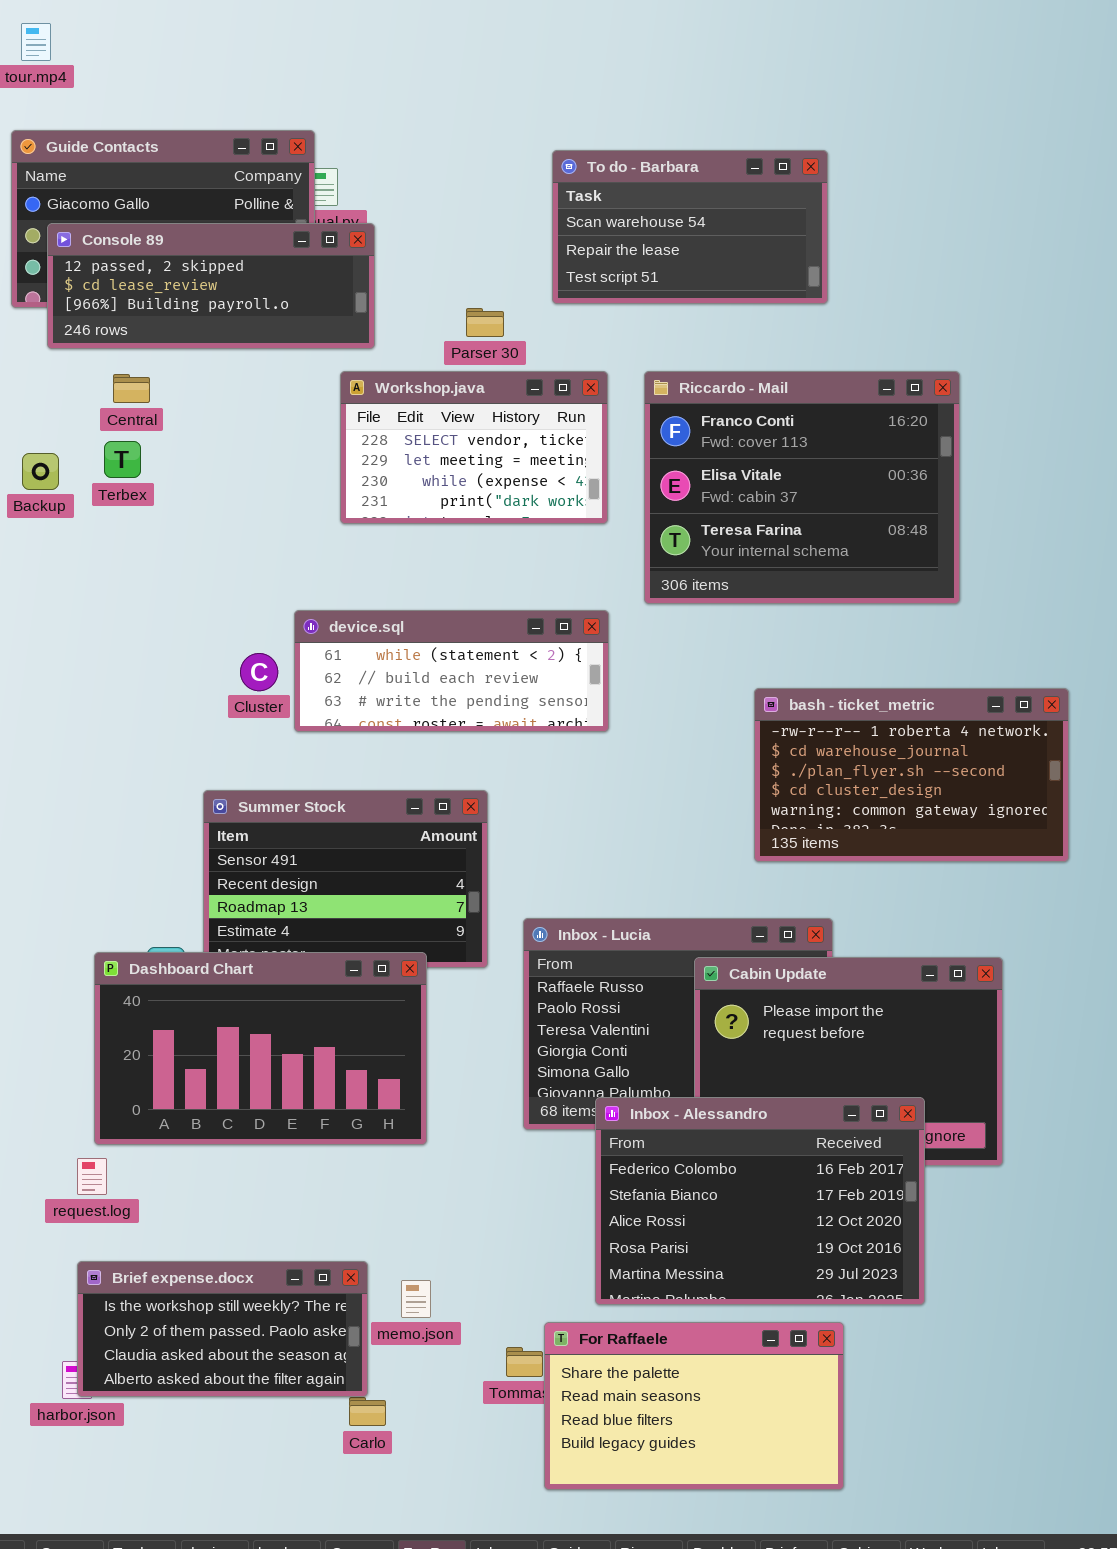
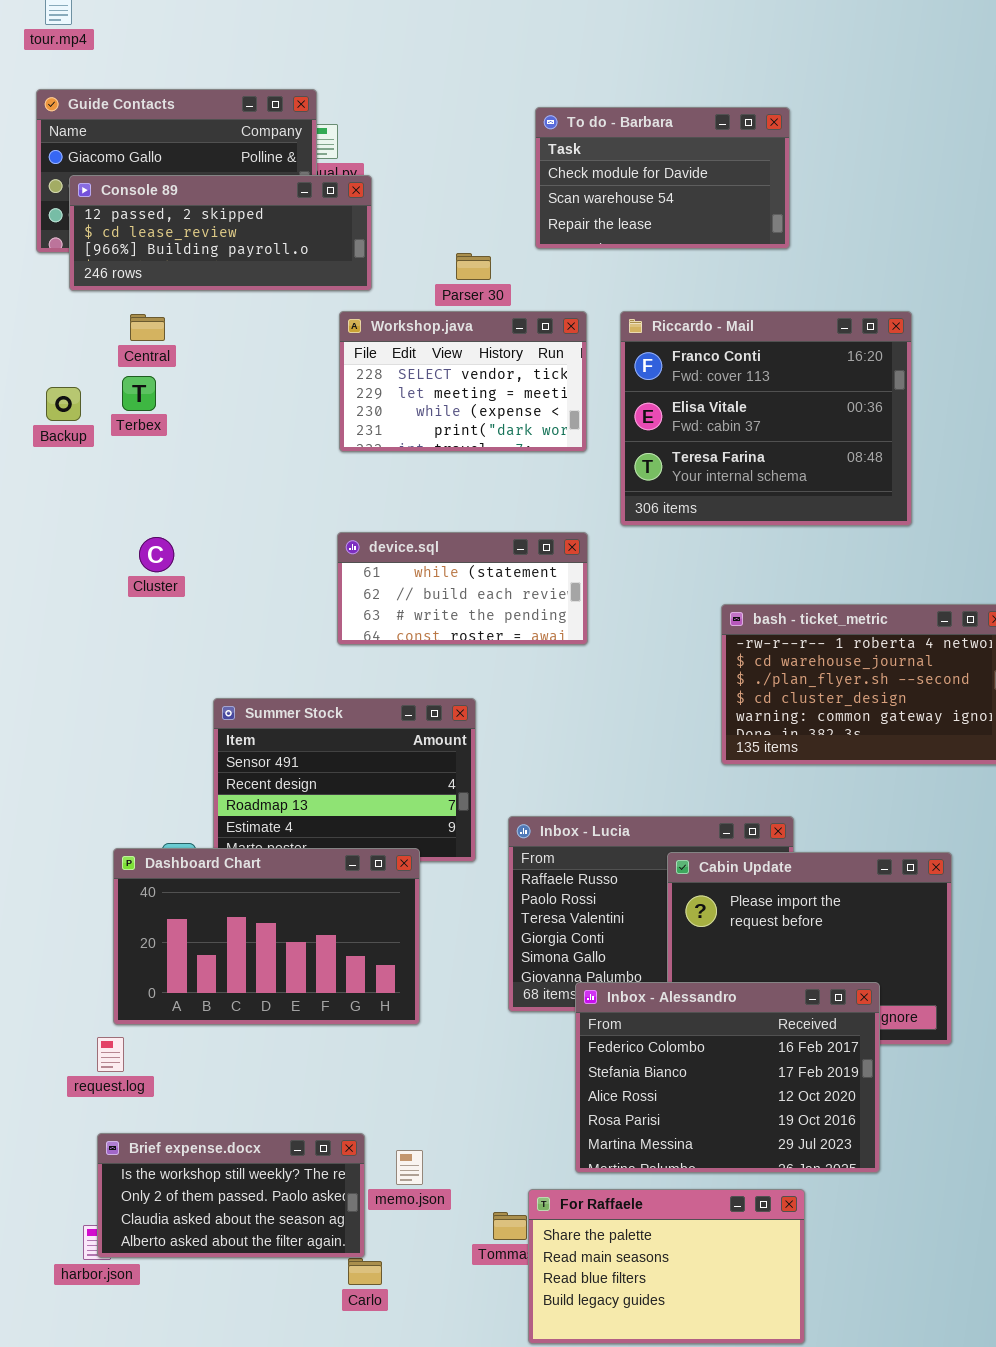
To do - Barbara: [552,150,828,304] -> [535,107,790,249], scrolled up 1 row
device.sql: [294,610,609,732] -> [337,532,588,645], resized
Cluster: [240,653,278,691] -> [139,537,174,572], moved

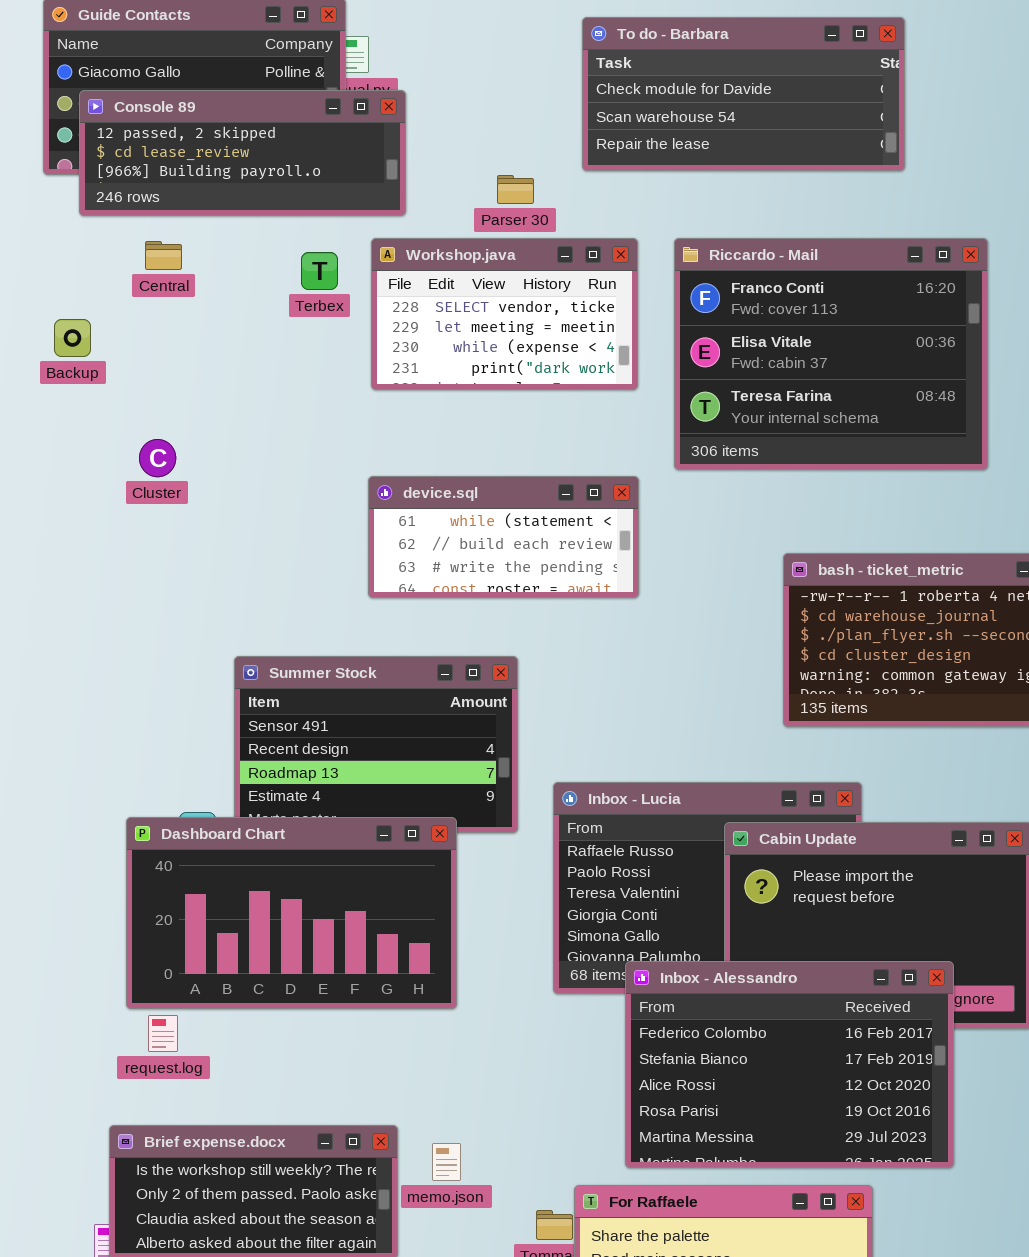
To do - Barbara: [535,107,790,249] -> [582,17,905,171], resized
Terbex: [122,376,156,411] -> [301,252,338,290], moved
Cluster: [139,537,174,572] -> [139,439,176,477], moved
request.log: [97,1037,124,1072] -> [148,1015,178,1052], moved

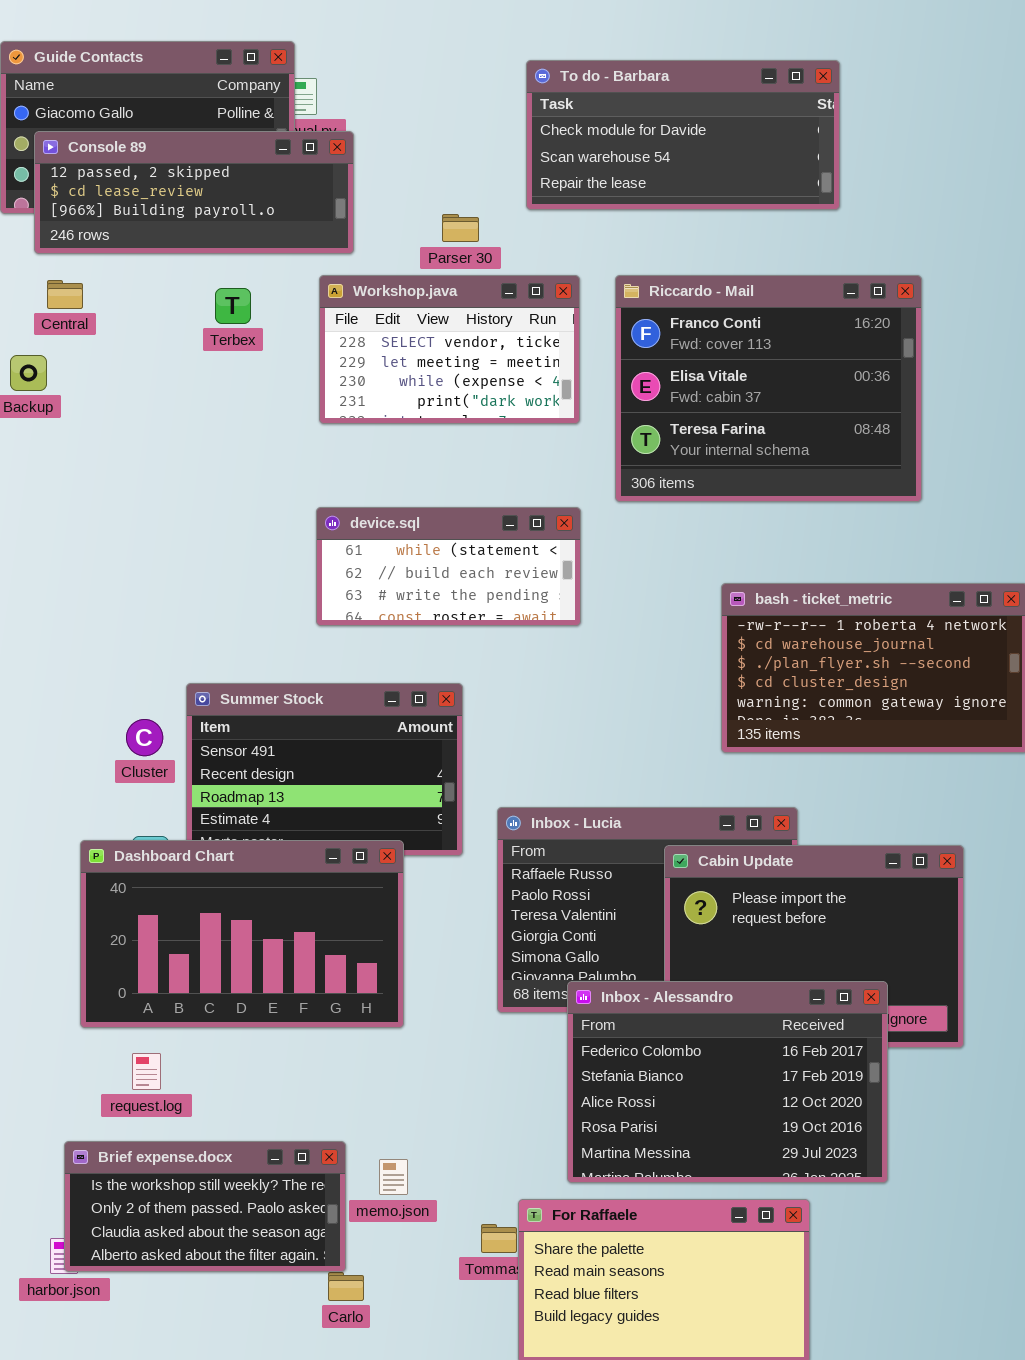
Central: [145,241,182,270] -> [47,280,83,309], moved
Terbex: [301,252,338,290] -> [215,288,251,324], moved
Cluster: [139,439,176,477] -> [126,719,163,756], moved
request.log: [148,1015,178,1052] -> [132,1053,161,1090], moved

